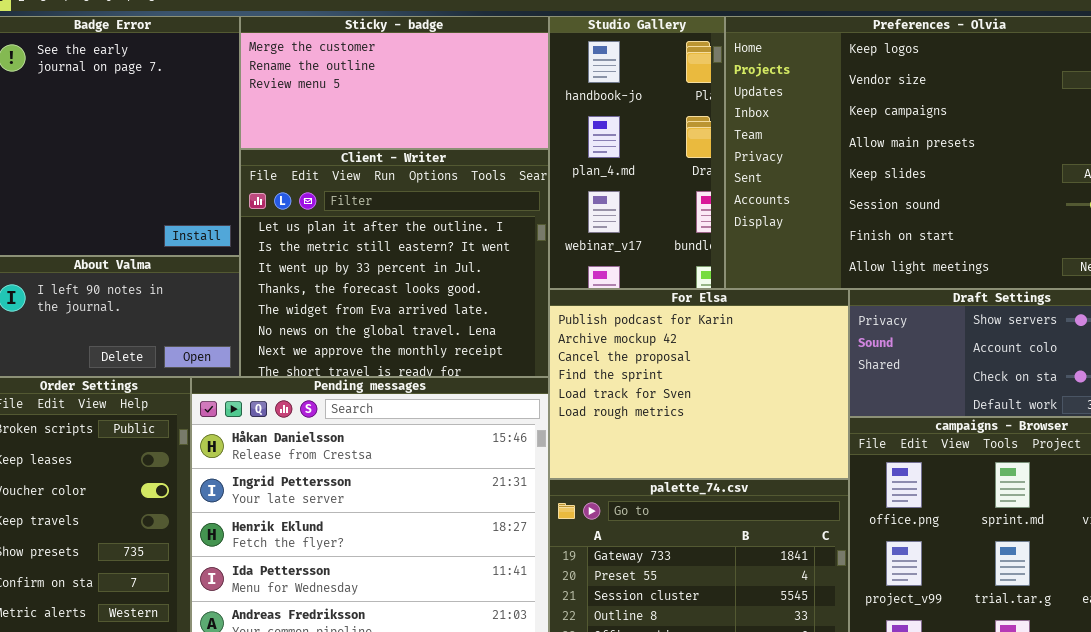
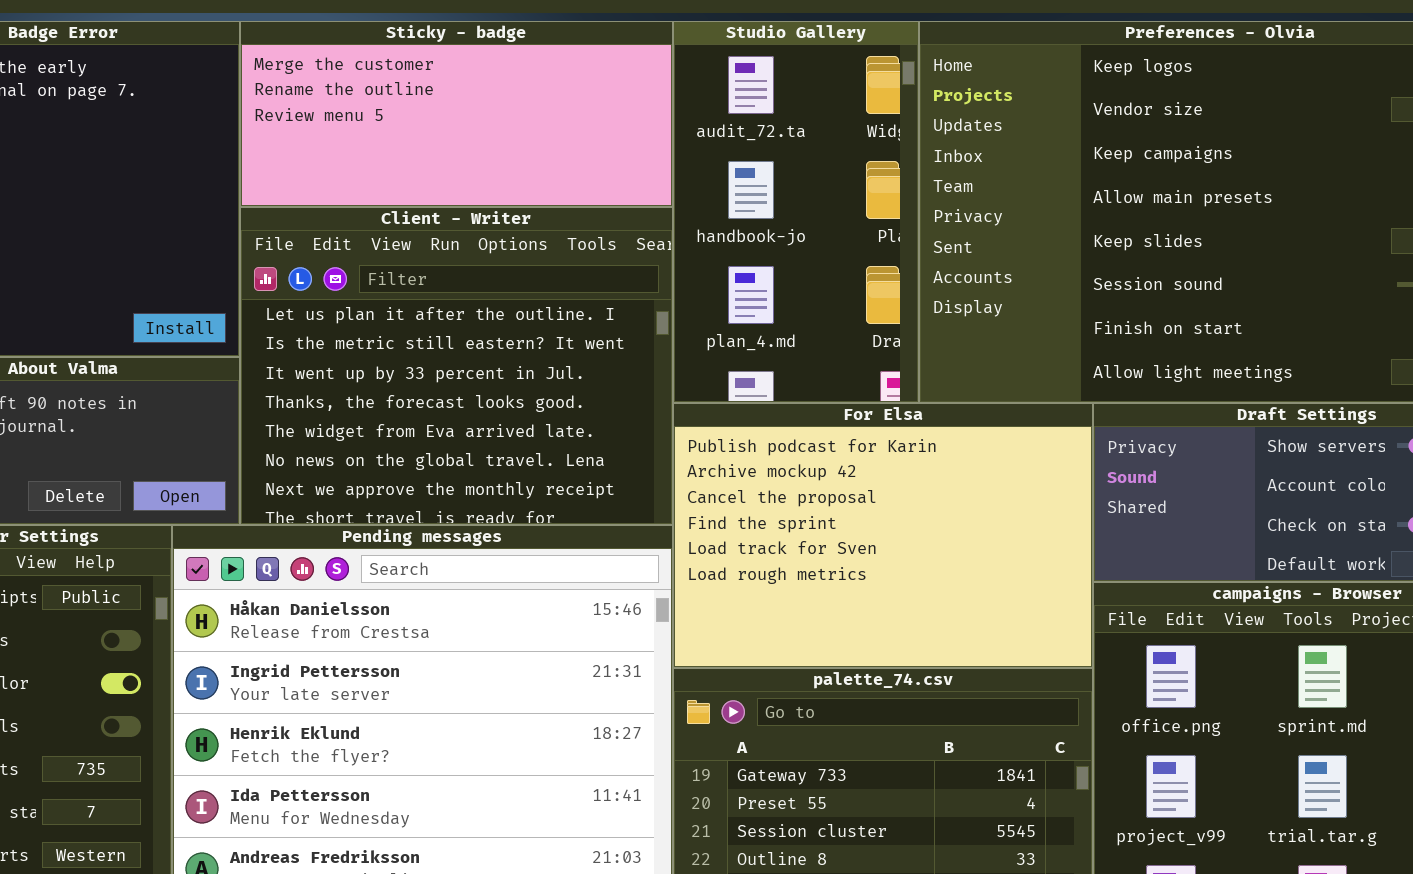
Studio Gallery: [549,16,725,289] -> [673,21,919,403], scrolled up 1 row

